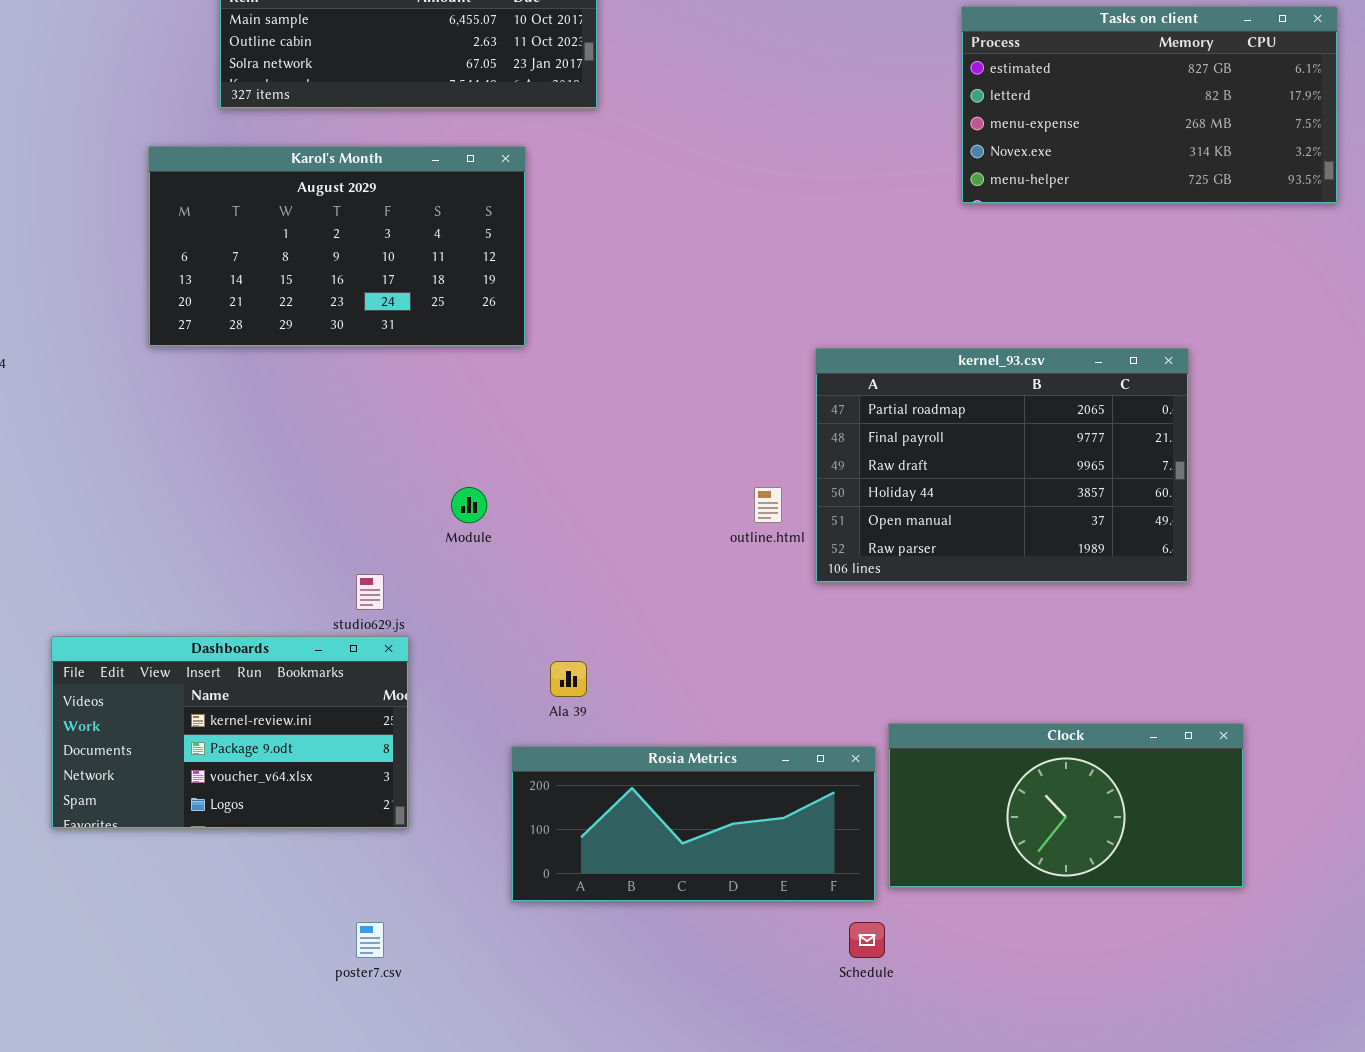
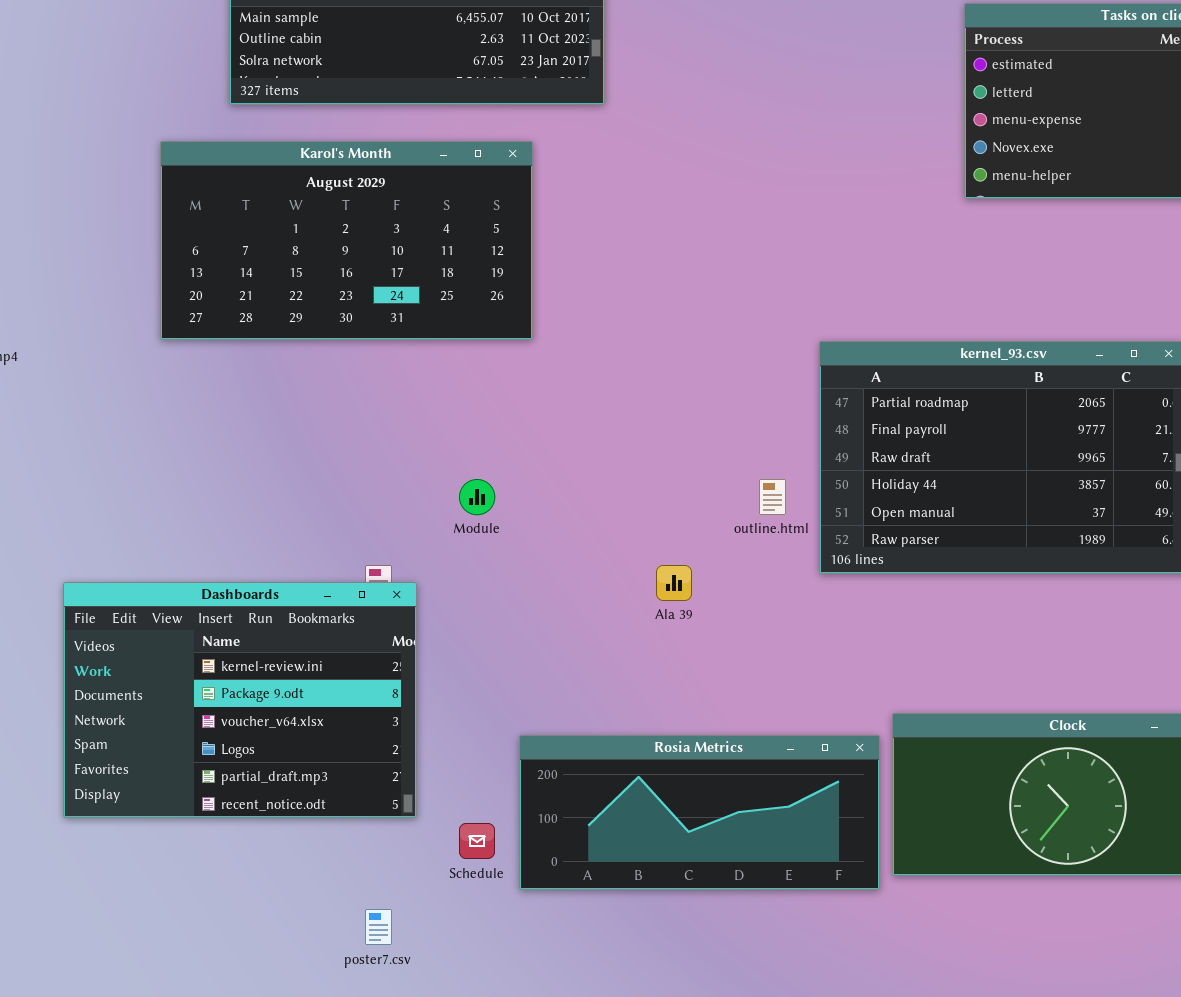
Dashboards: [51,636,409,829] -> [63,582,417,818], resized
Ala 39: [550,661,587,697] -> [656,565,692,601], moved
Schedule: [849,922,885,958] -> [459,823,495,859], moved

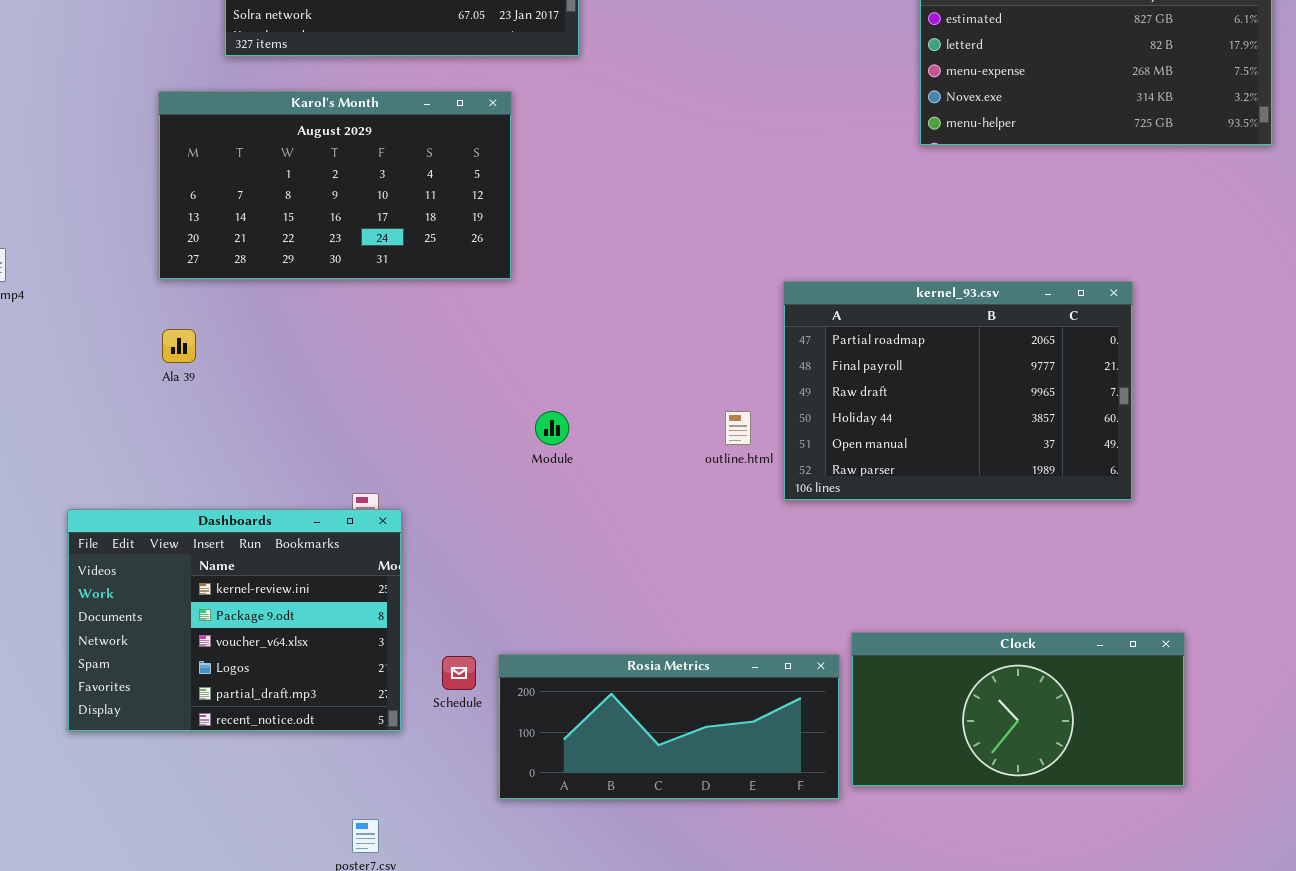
Module: [459,479,495,515] -> [535,411,569,445], moved
Ala 39: [656,565,692,601] -> [162,329,196,363], moved
Schedule: [459,823,495,859] -> [442,656,476,690], moved

